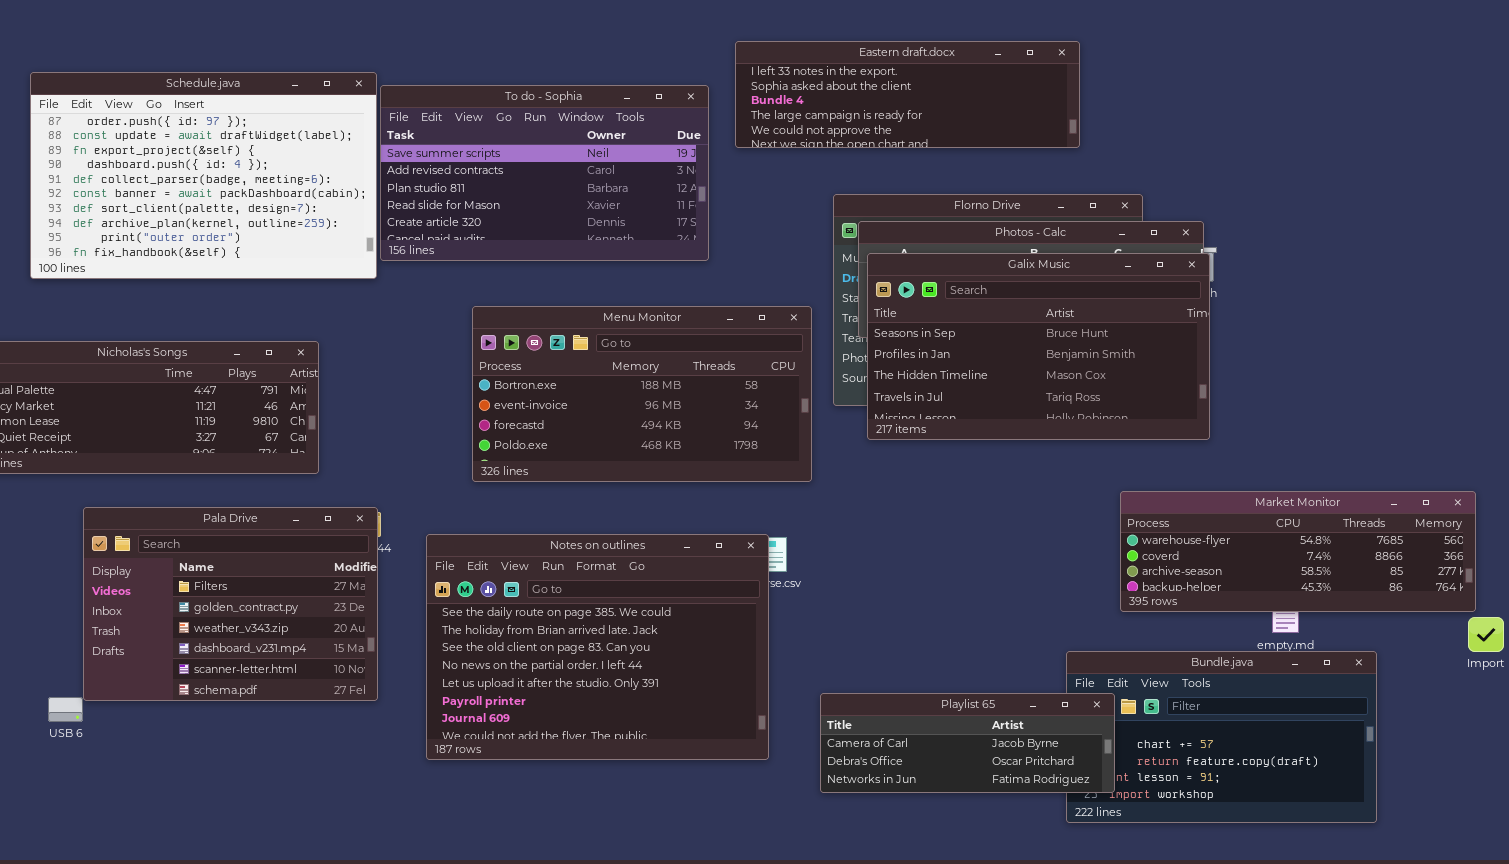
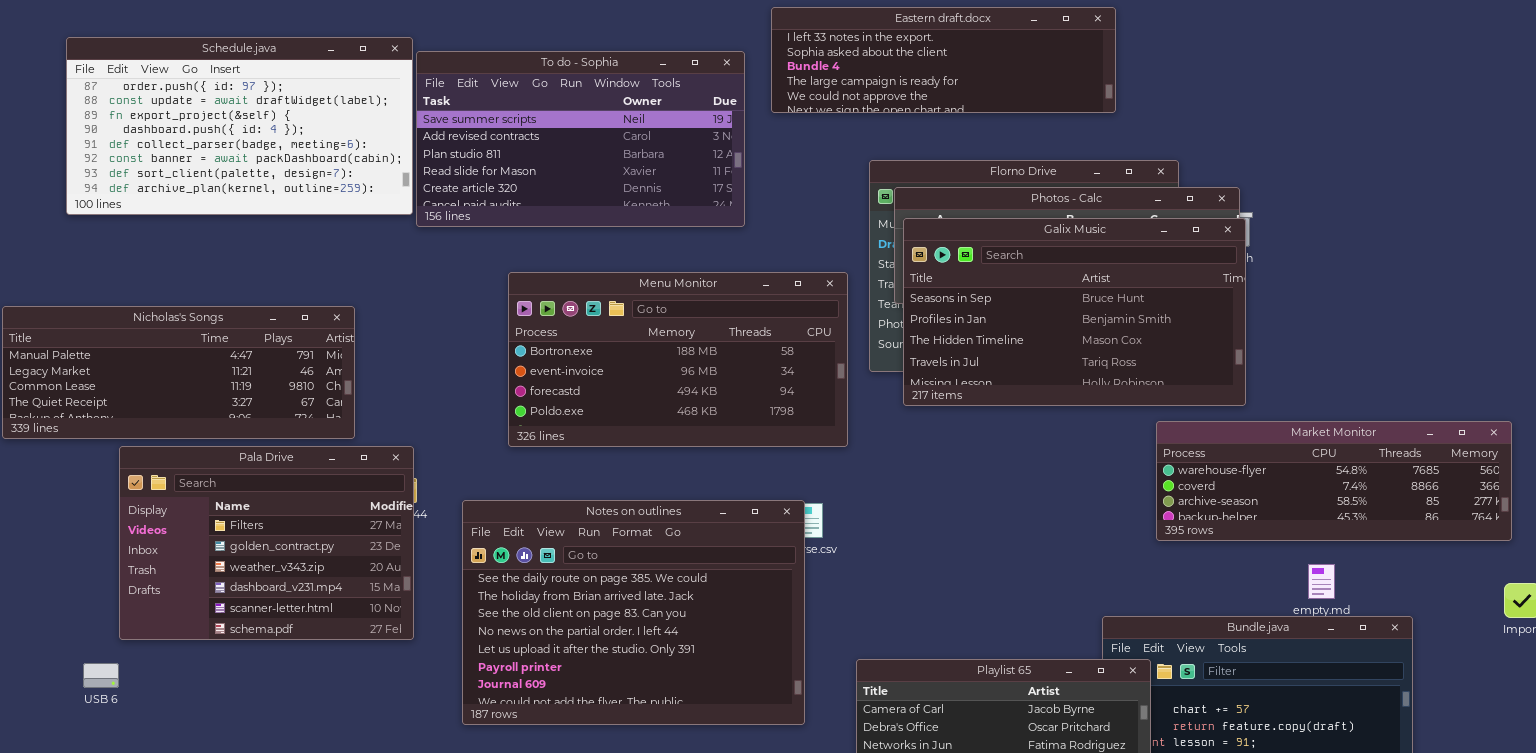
Schedule.java: [30,72,377,279] -> [66,37,413,215], resized
Market Monitor: [1120,491,1476,612] -> [1156,421,1512,541], moved
Pala Drive: [83,507,378,701] -> [119,446,414,640], moved

